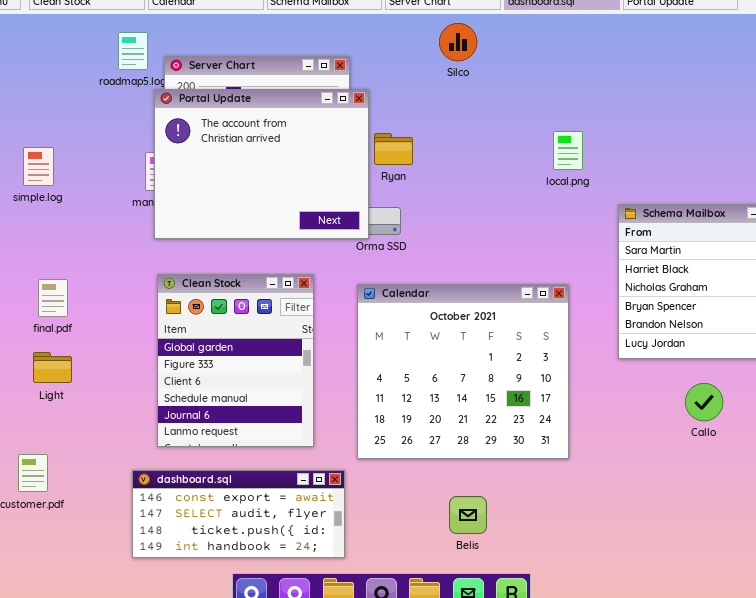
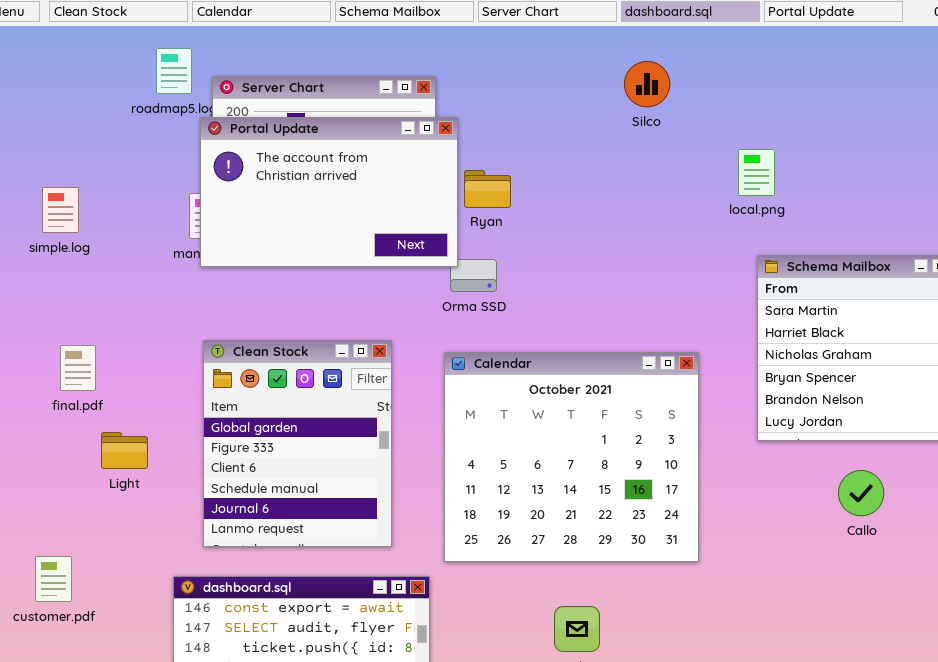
Silco: [439,23,477,61] -> [624,61,670,107], moved
Portal Update: [154,89,369,239] -> [200,117,458,267], resized
local.png: [553,131,583,170] -> [738,149,775,196], moved
Light: [33,352,72,383] -> [101,432,148,469], moved

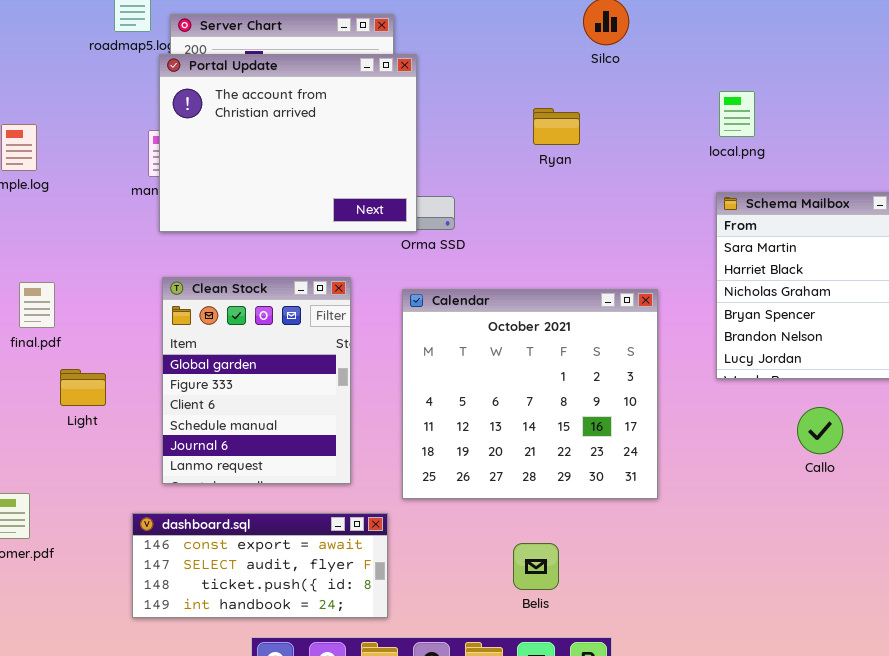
Portal Update: [200,117,458,267] -> [159,54,417,232], resized
local.png: [738,149,775,196] -> [719,91,755,137], moved
Ryan: [464,170,511,208] -> [533,108,580,145], moved

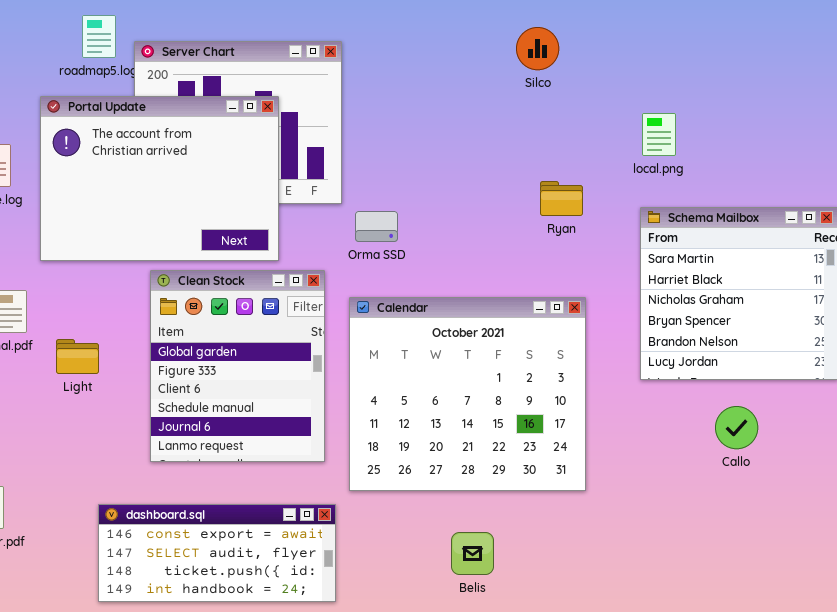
Portal Update: [159,54,417,232] -> [40,96,279,261], moved
Ryan: [533,108,580,145] -> [540,181,583,216], moved
Clean Stock: [162,277,351,484] -> [150,270,325,462], moved
Light: [60,369,106,406] -> [56,339,99,374], moved

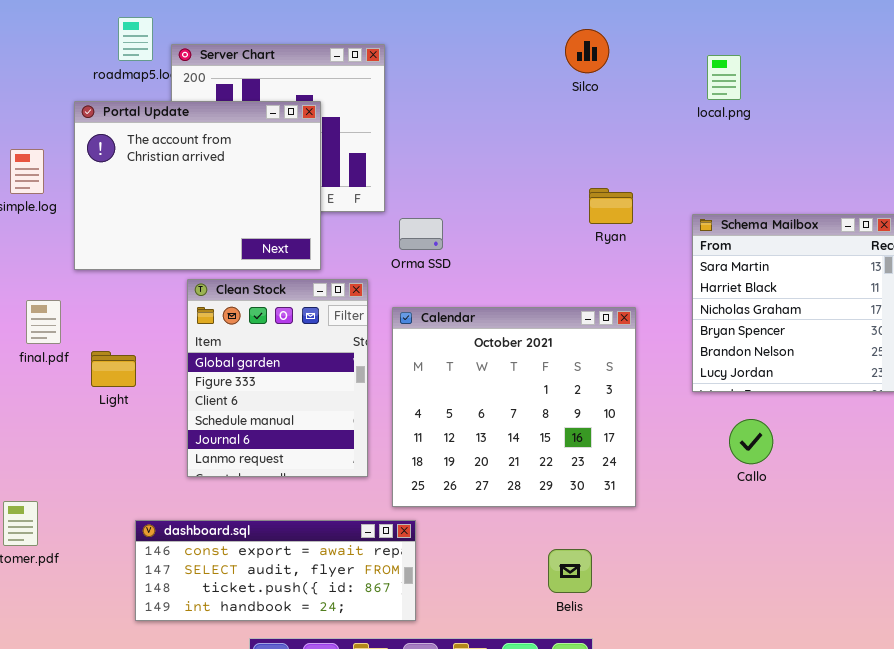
local.png: [642,113,676,156] -> [707,55,741,100], moved
Callo: [715,406,758,449] -> [729,419,773,464], moved
dashboard.sql: [98,504,336,602] -> [135,520,416,621], resized
Belis: [451,532,494,575] -> [548,549,592,593], moved

